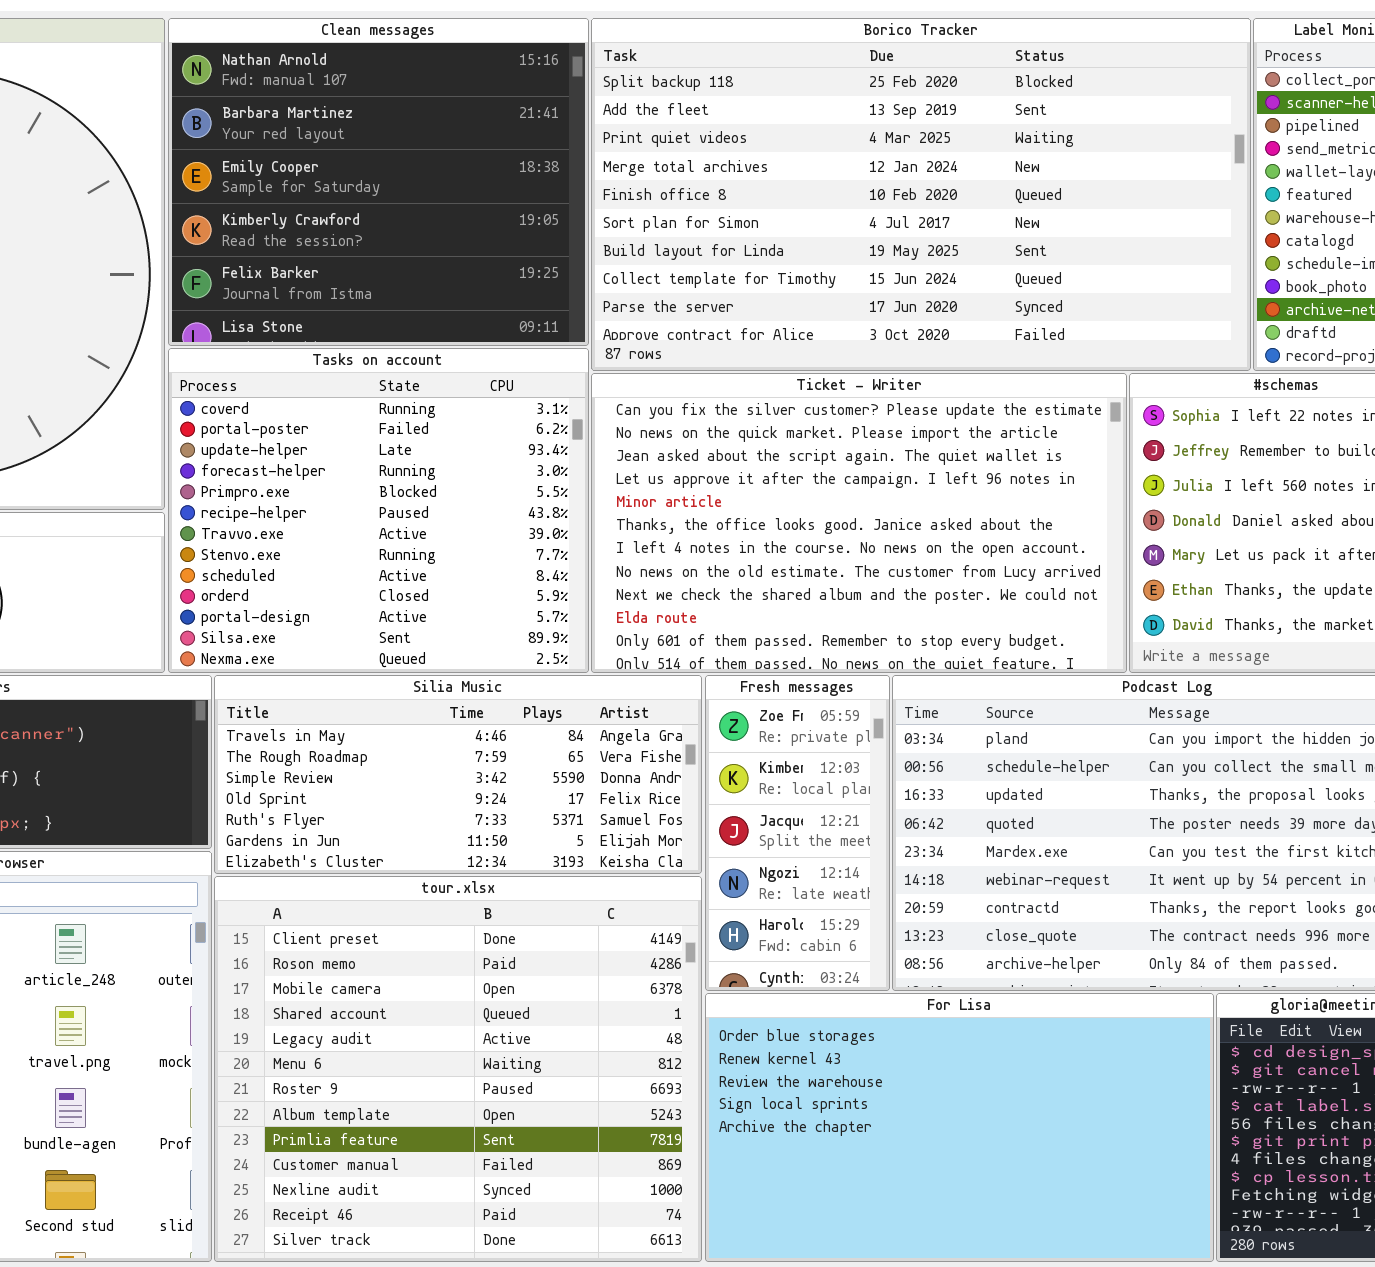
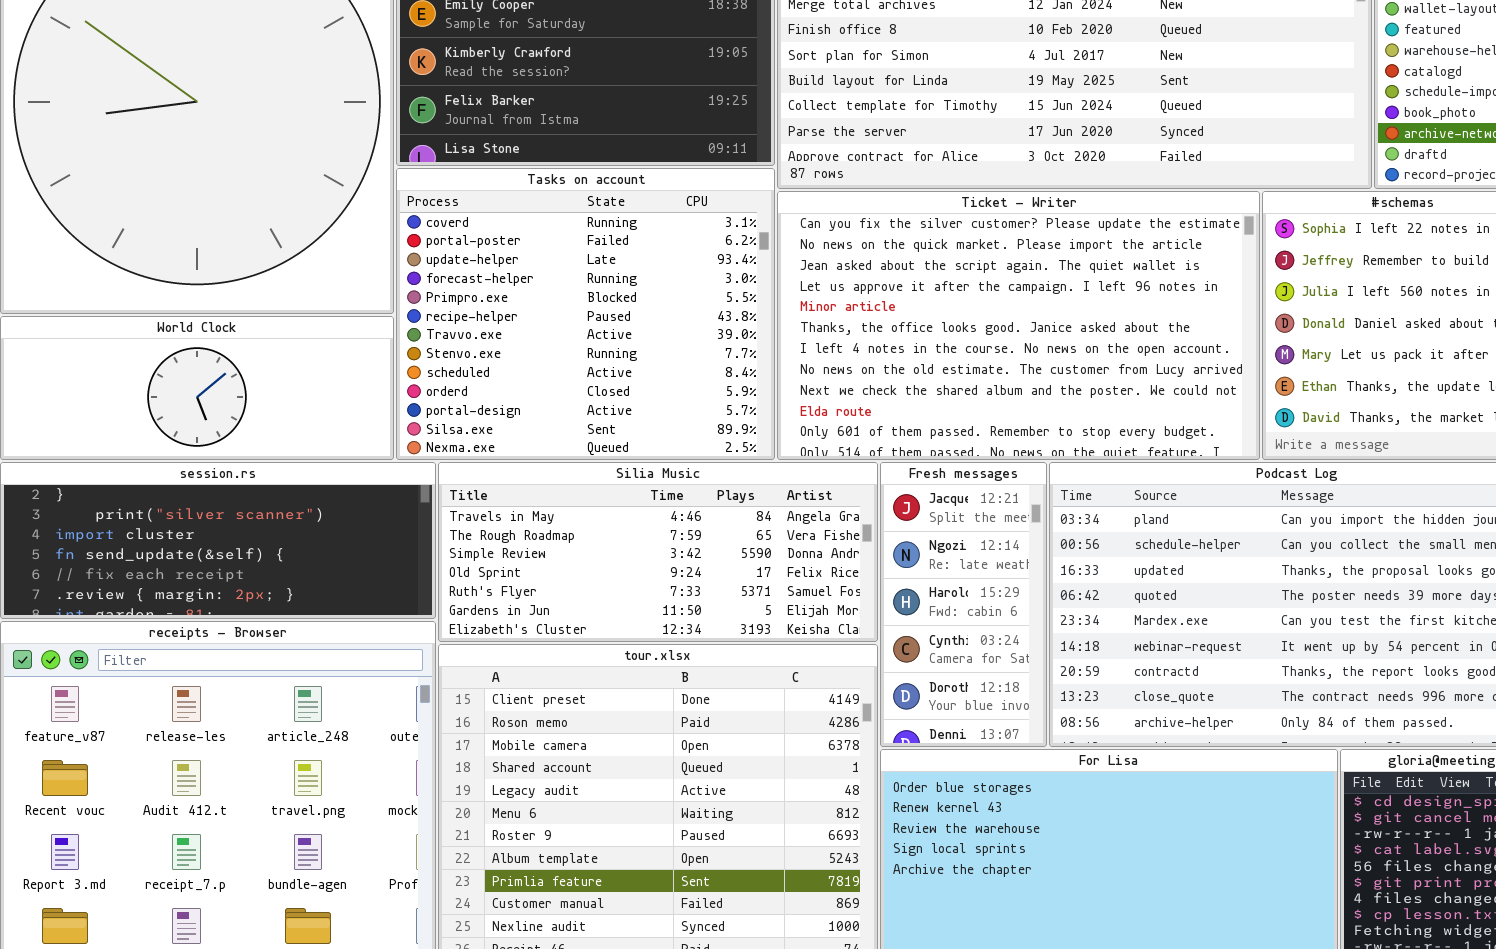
Fresh messages: [705,675,890,991] -> [880,462,1047,747], scrolled down 2 rows

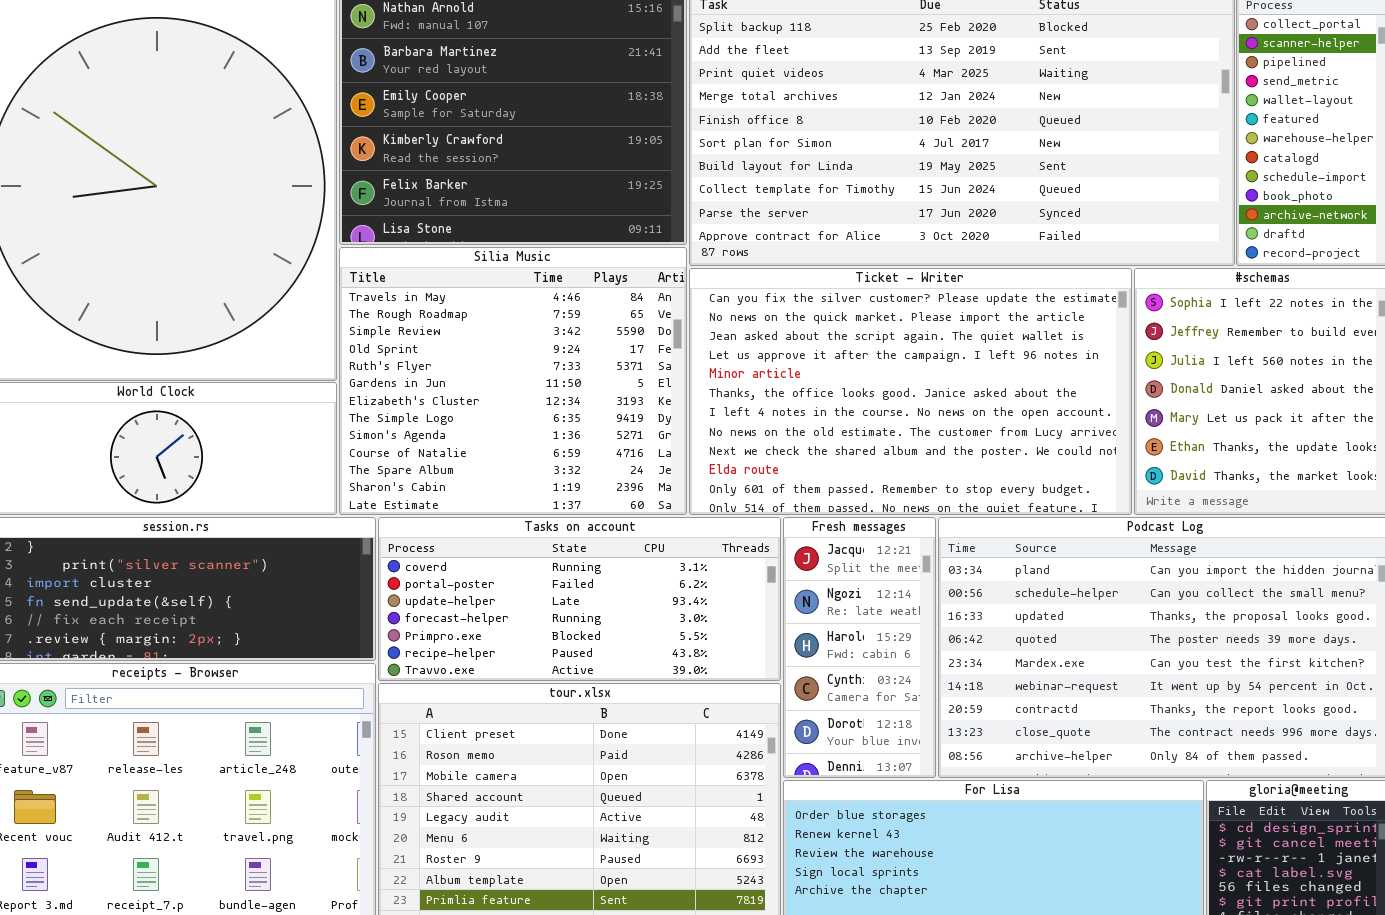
Tasks on account: [396,168,775,460] -> [378,517,781,681], moved, resized
Silia Music: [438,462,878,642] -> [339,247,687,515], moved, resized

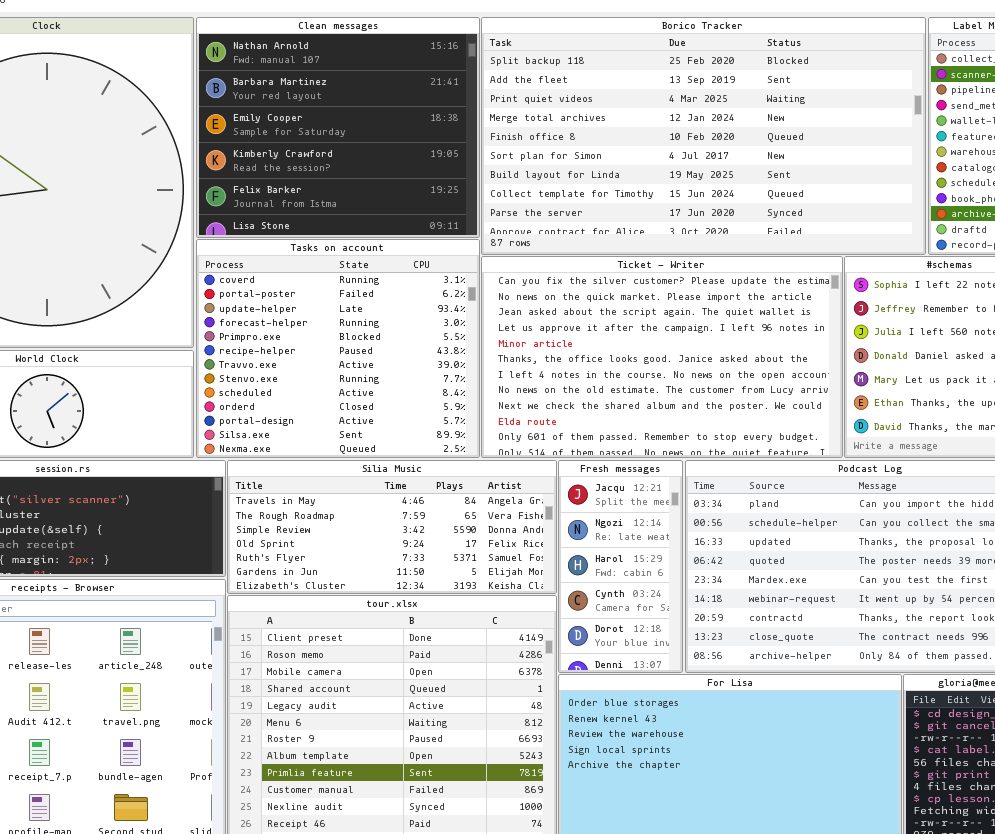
Silia Music: [339,247,687,515] -> [227,460,557,594], moved, resized
Tasks on account: [378,517,781,681] -> [196,239,480,458], moved, resized

